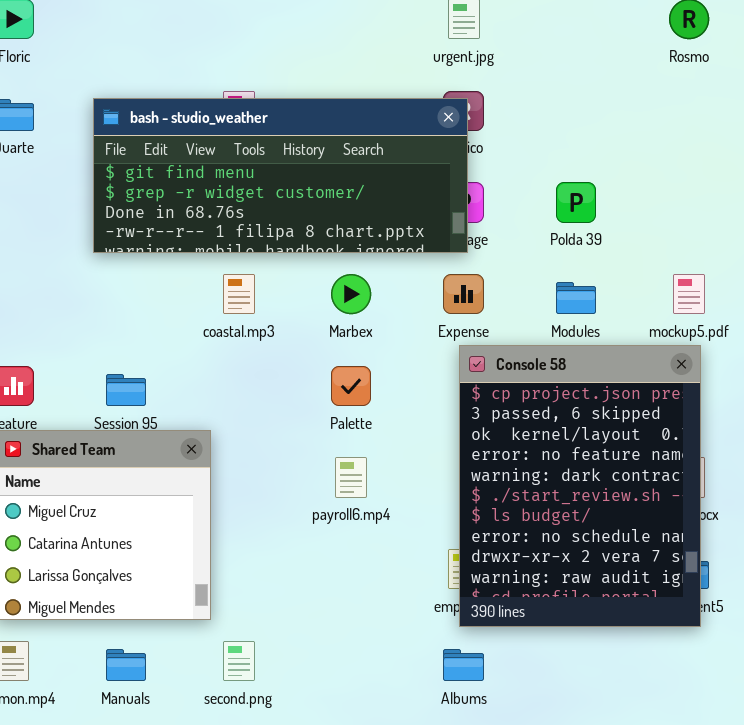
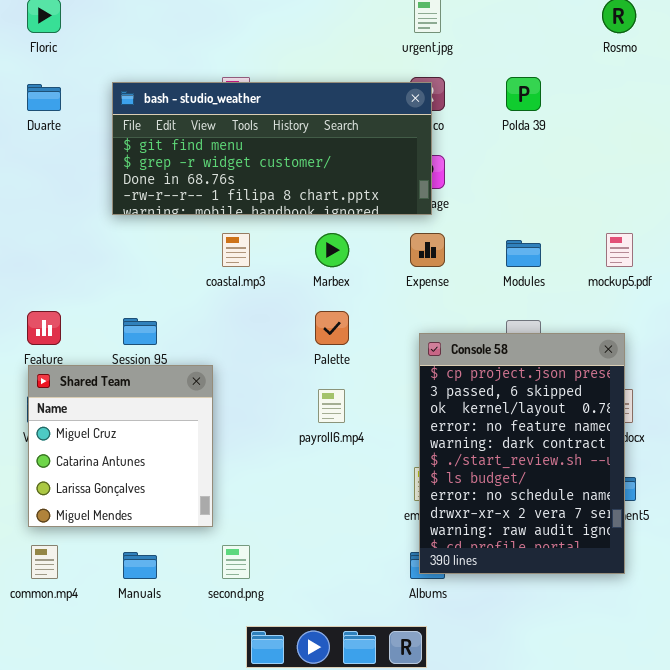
Polda 39: [556,182,596,223] -> [506,77,541,111], moved
Console 58: [459,345,701,627] -> [419,333,625,574], moved

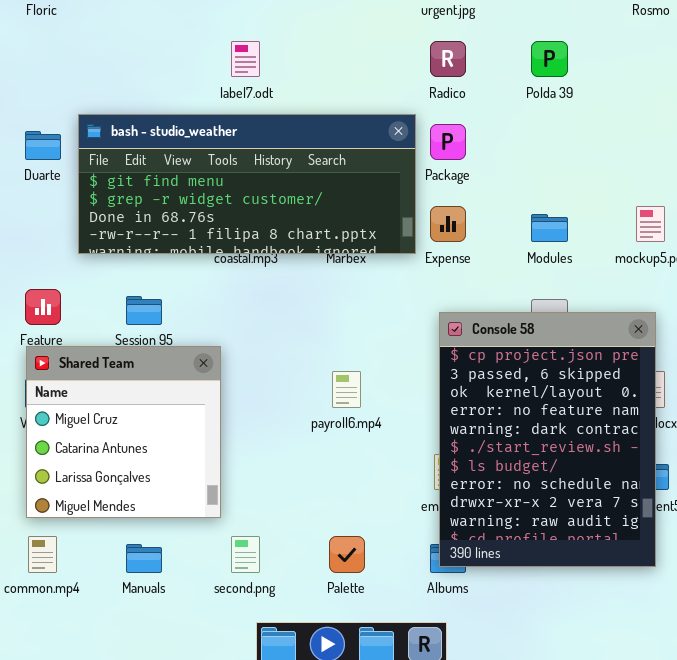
bash - studio_weather: [112,82,432,215] -> [78,114,416,254], moved
Duarte: [27,84,61,111] -> [25,131,61,160], moved
Palette: [315,311,349,345] -> [329,536,365,573], moved

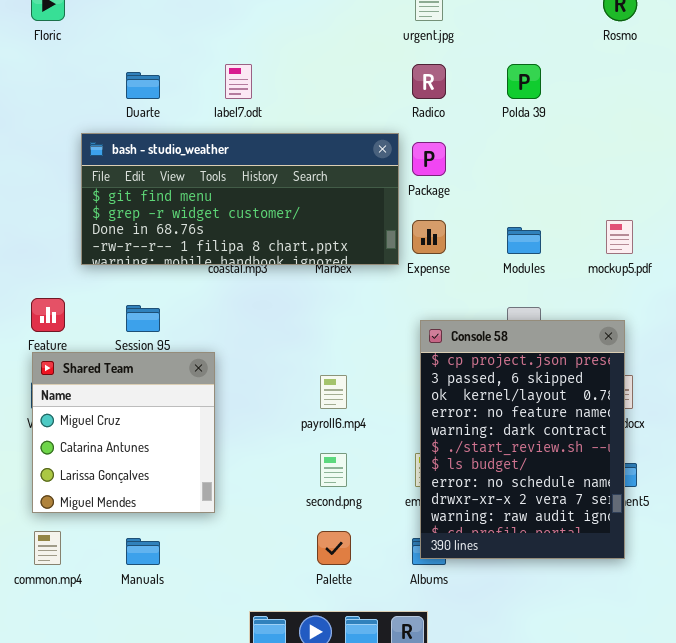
Duarte: [25,131,61,160] -> [126,72,160,99], moved
second.png: [231,536,260,573] -> [320,453,347,487], moved

